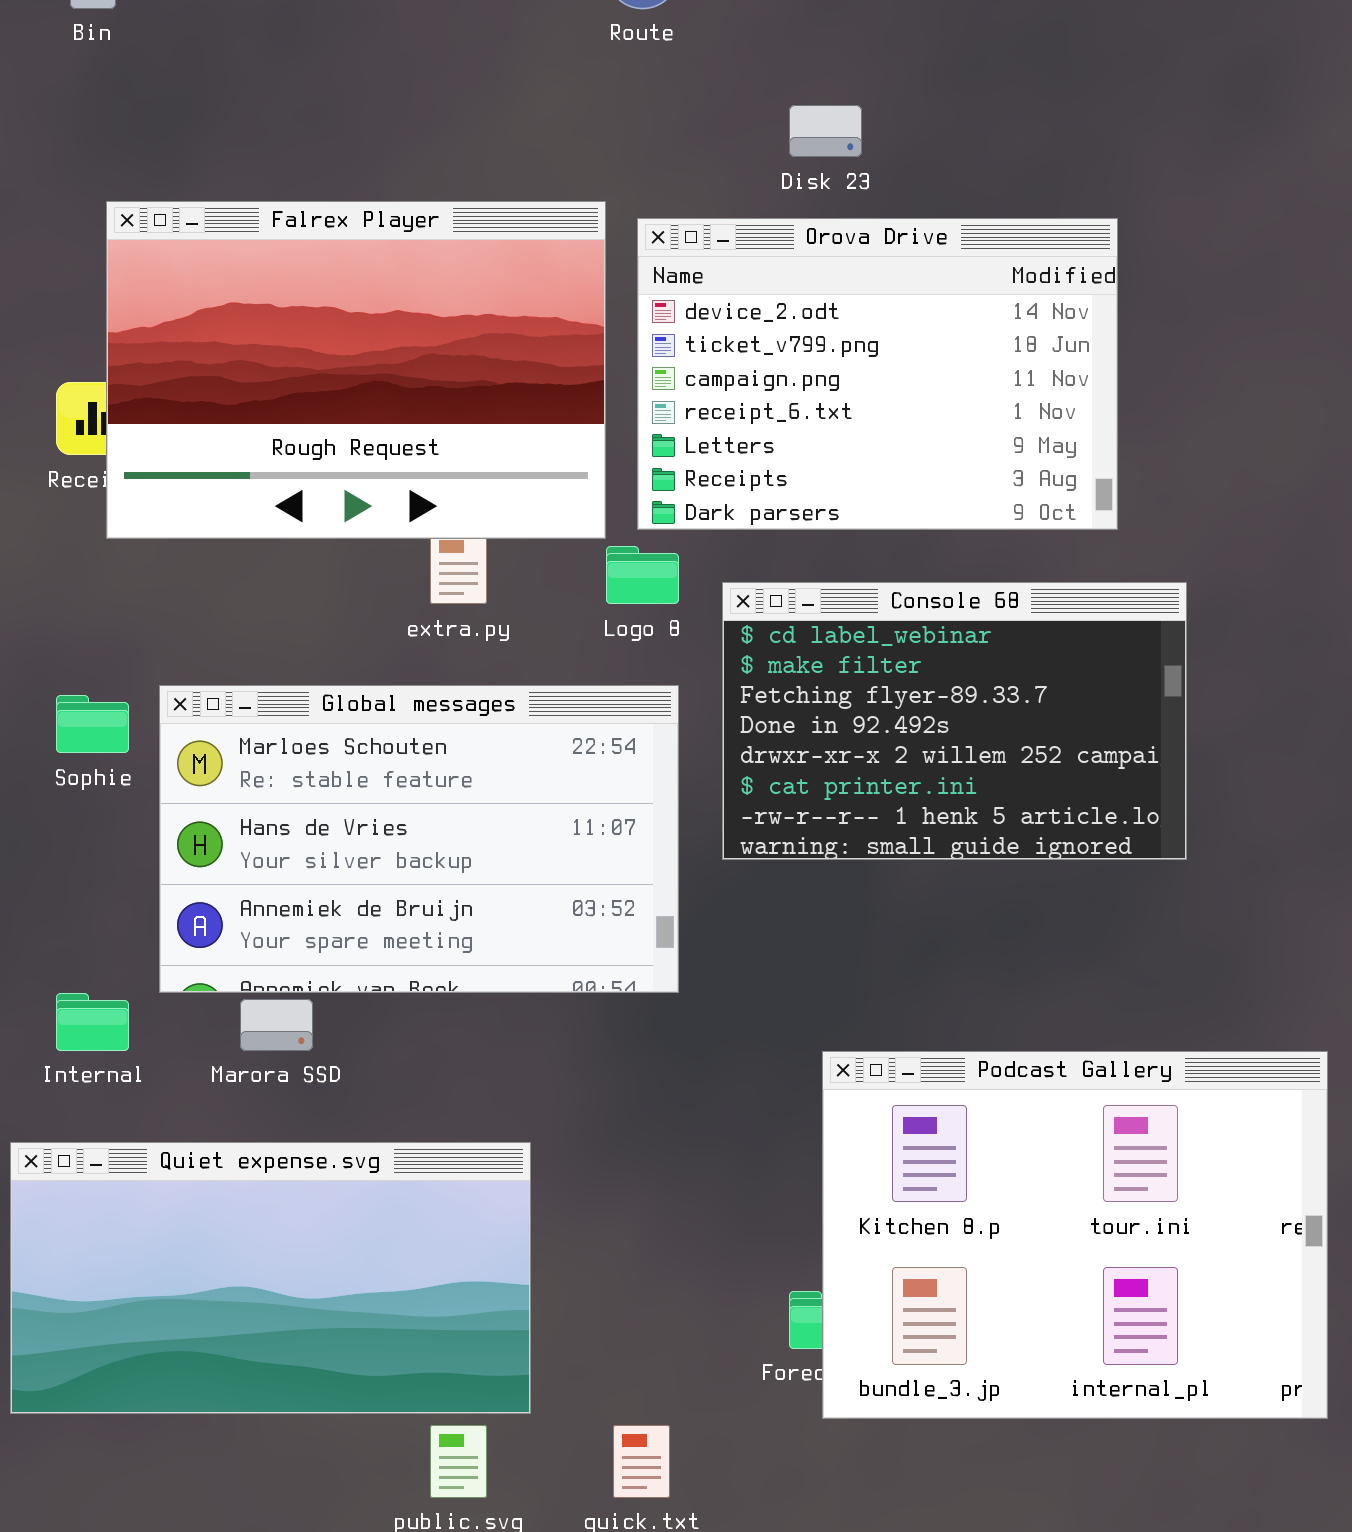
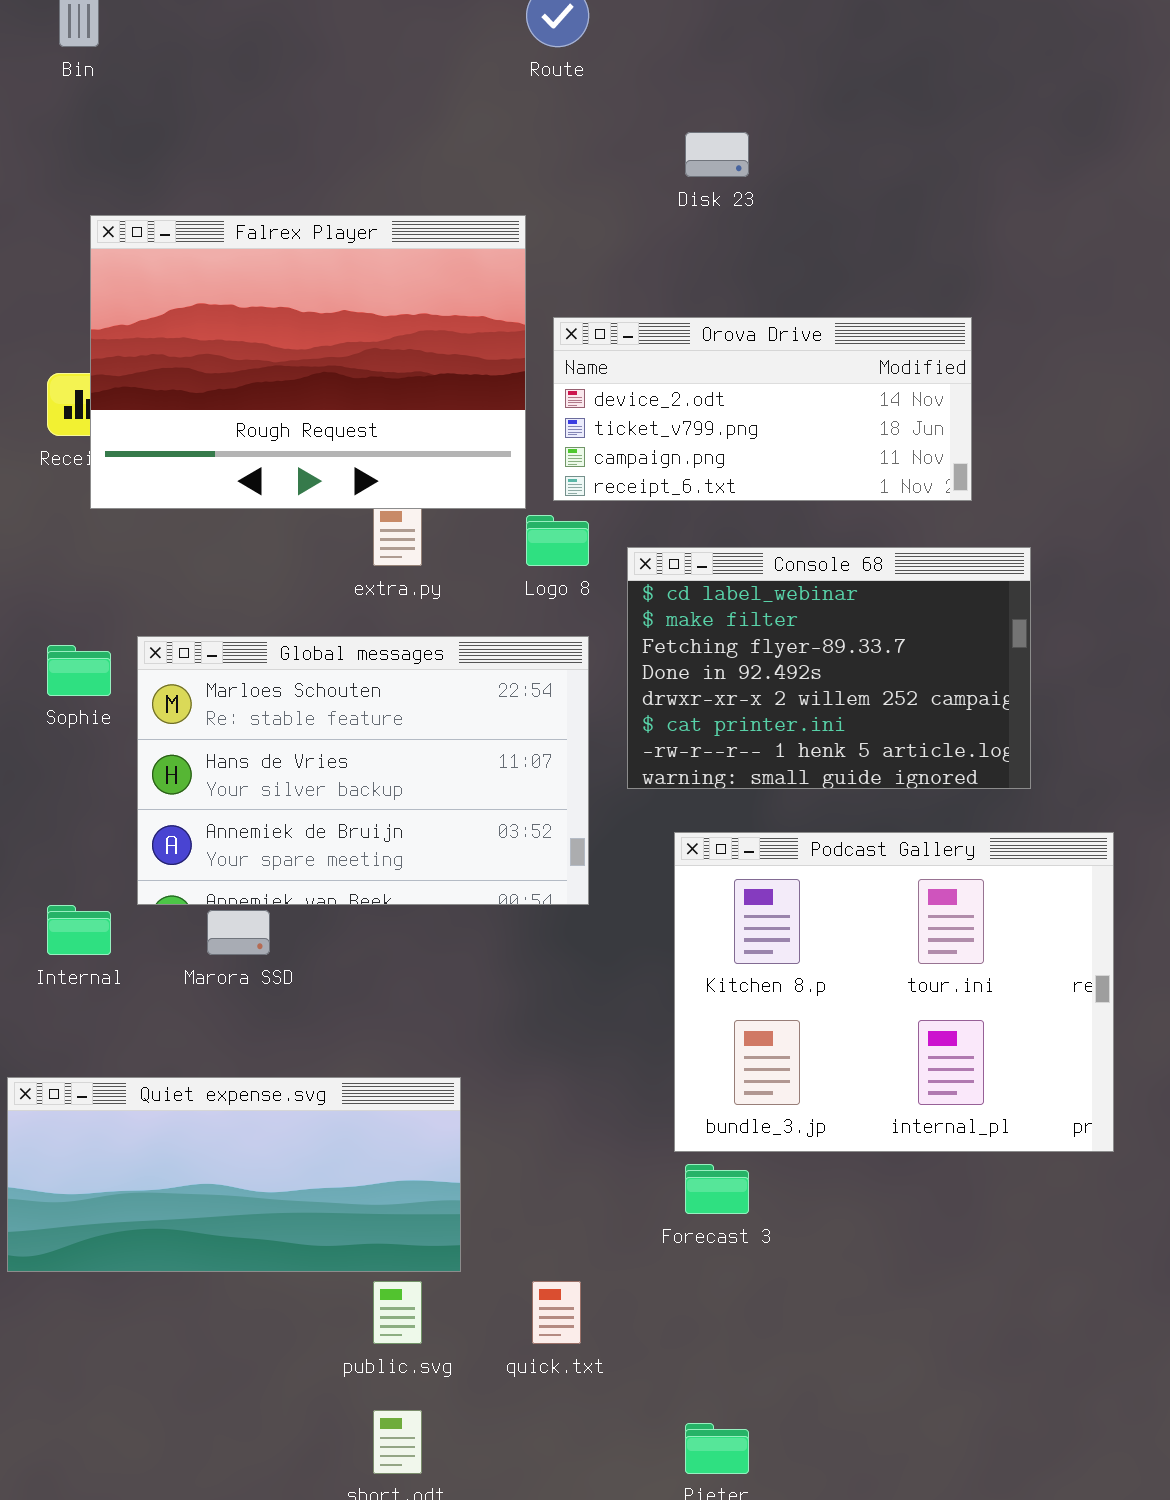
Orova Drive: [637,218,1118,530] -> [553,317,972,501], resized
Podcast Gallery: [822,1051,1328,1419] -> [674,832,1114,1152], moved
Quiet expense.svg: [10,1142,531,1414] -> [7,1077,461,1272], resized

